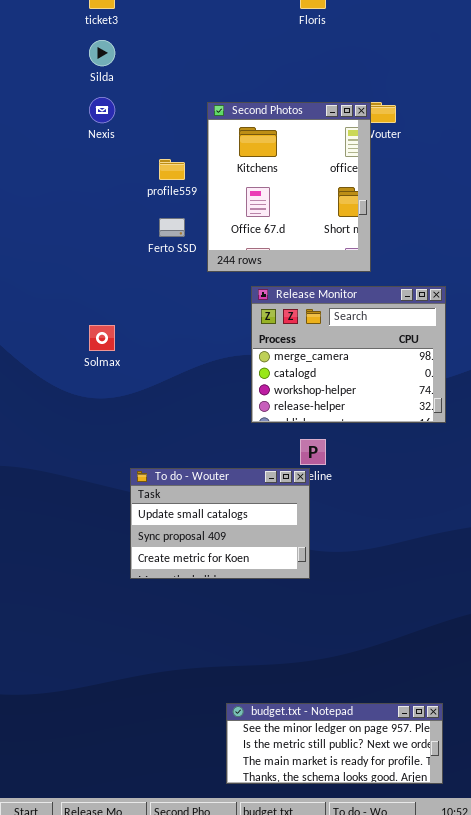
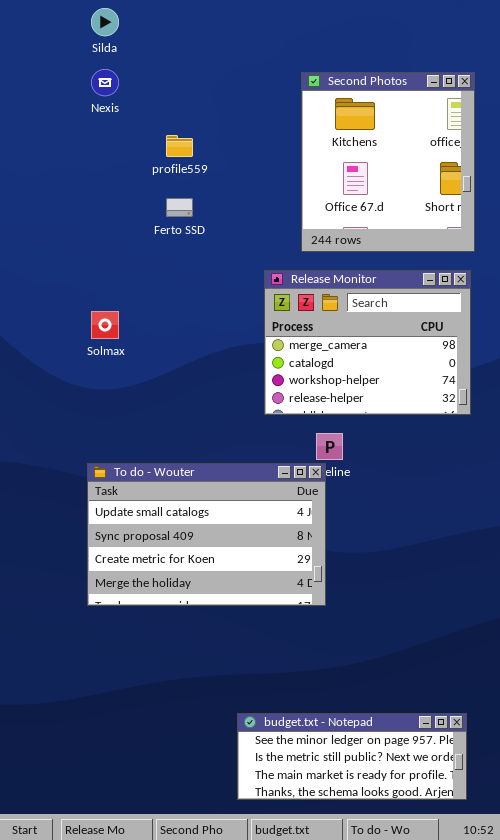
Second Photos: [207,102,371,272] -> [301,72,475,252], moved
To do - Wouter: [130,468,310,579] -> [87,463,326,606], resized

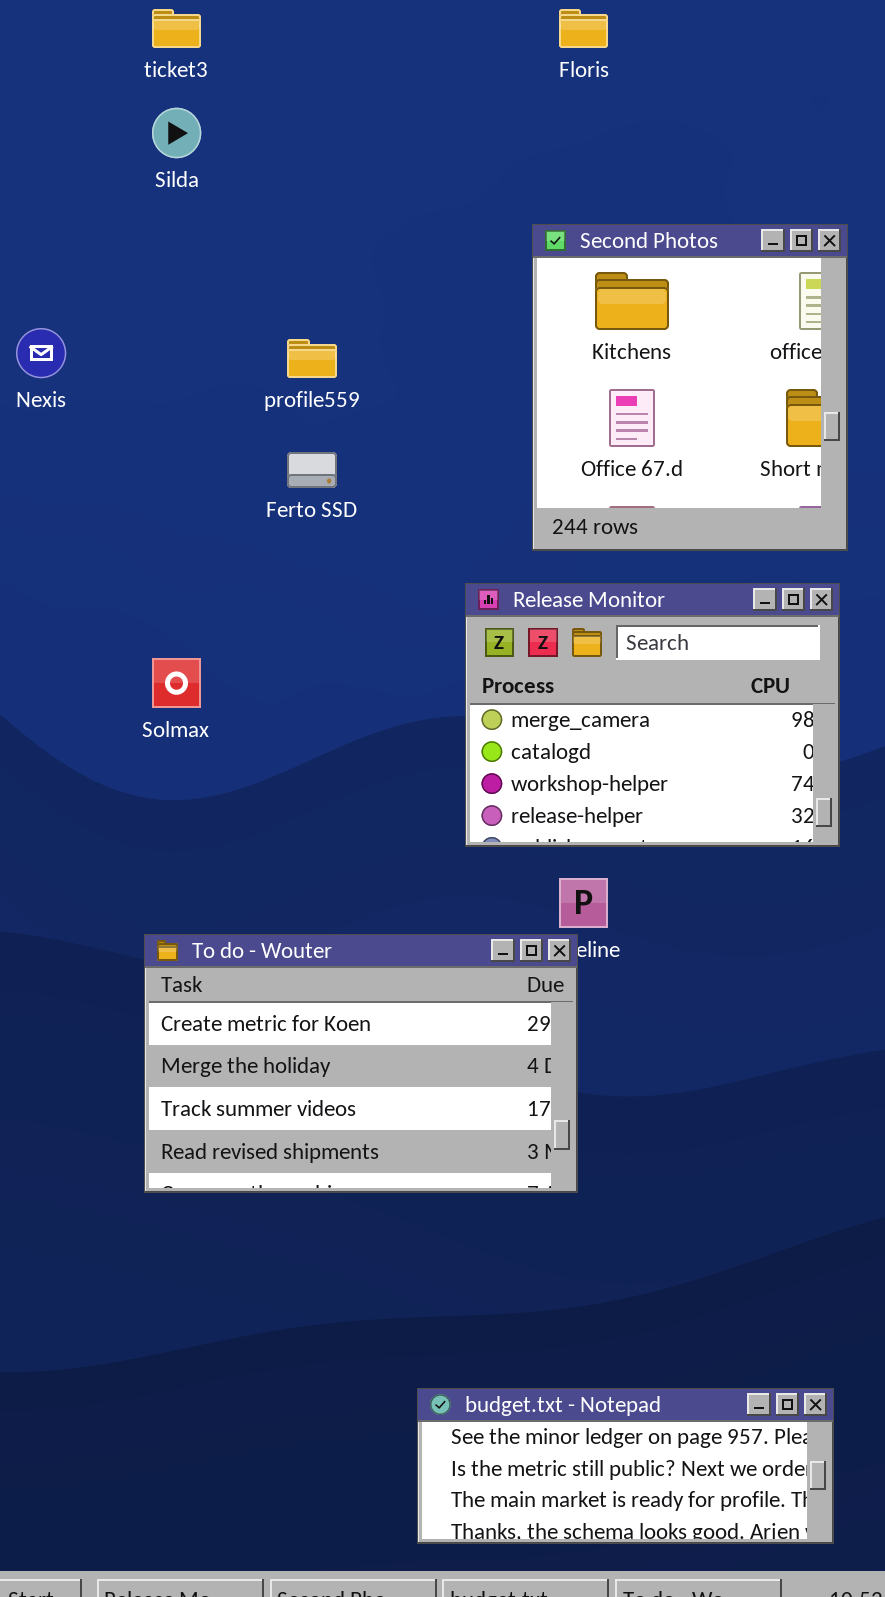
Nexis: [91,69,119,96] -> [16,328,66,378], moved
To do - Wouter: [87,463,326,606] -> [144,934,578,1193], scrolled down 2 rows

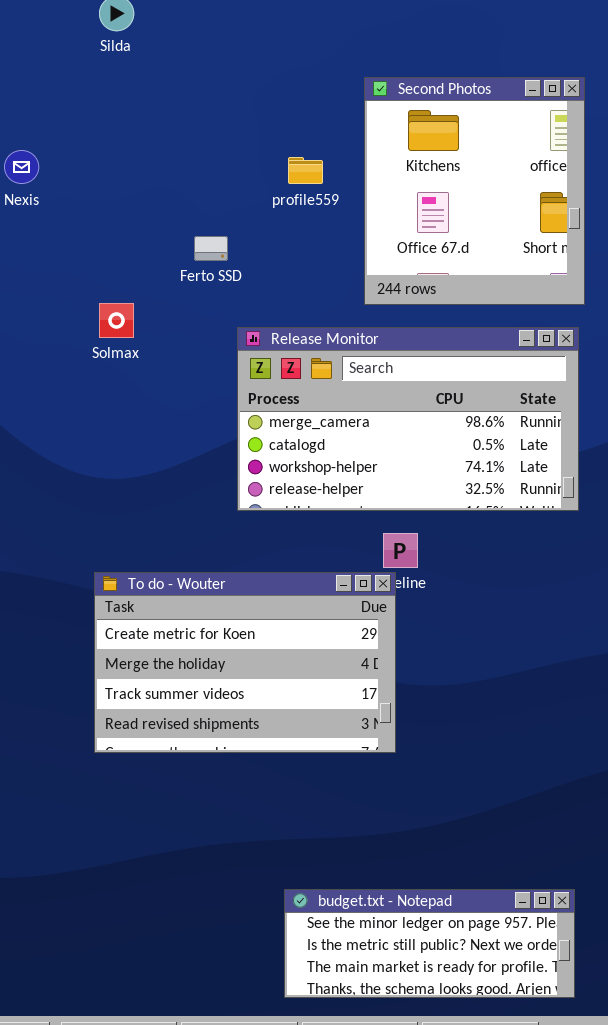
profile559: [287,339,337,378] -> [288,157,323,184], moved
Release Monitor: [465,583,840,847] -> [237,327,579,511], resized
Solmax: [152,658,201,708] -> [99,303,134,338], moved

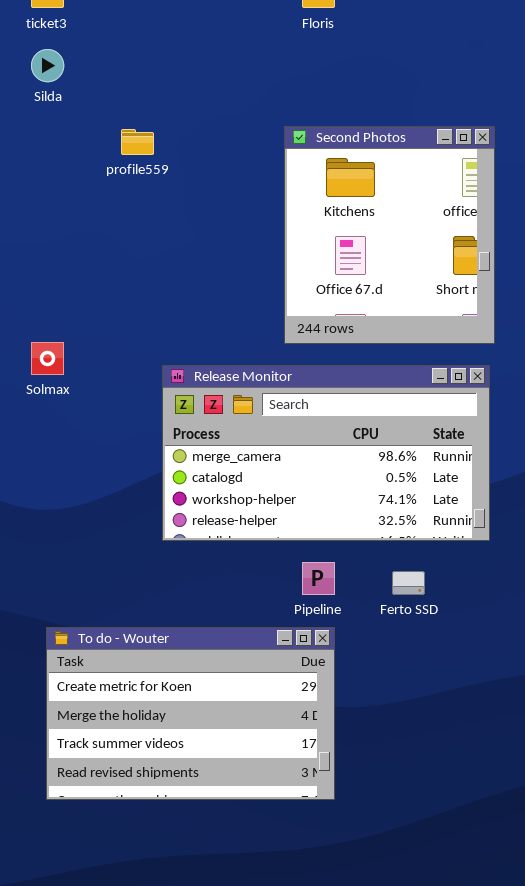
profile559: [288,157,323,184] -> [121,129,154,155], moved
Ferto SSD: [194,236,228,261] -> [392,571,425,595], moved
To do - Wouter: [94,572,396,753] -> [46,627,335,800], moved

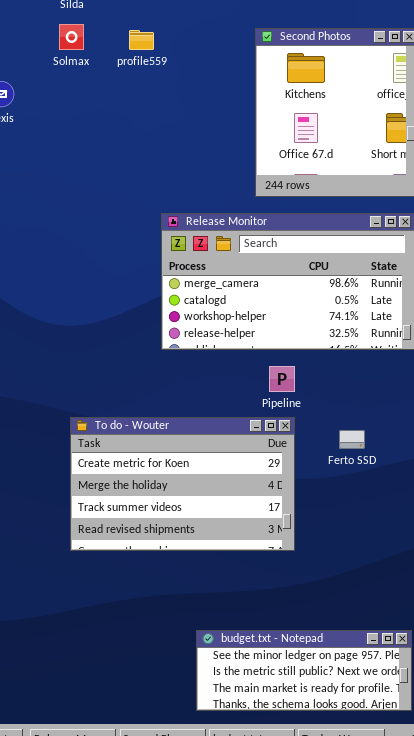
Solmax: [31,342,64,375] -> [59,24,84,50], moved
Ferto SSD: [392,571,425,595] -> [339,430,365,449], moved

